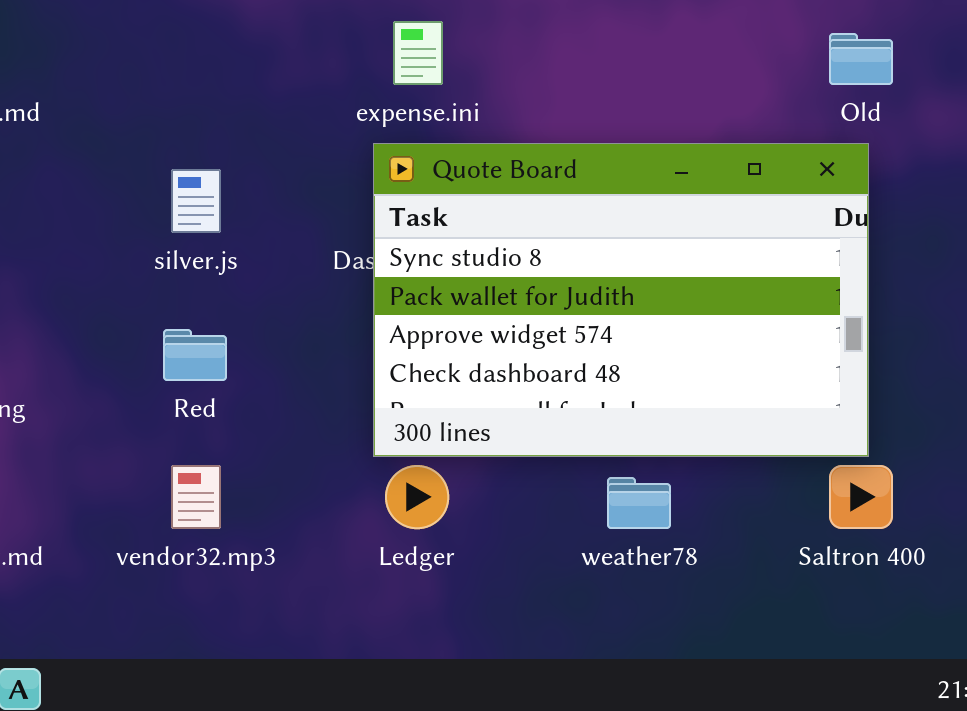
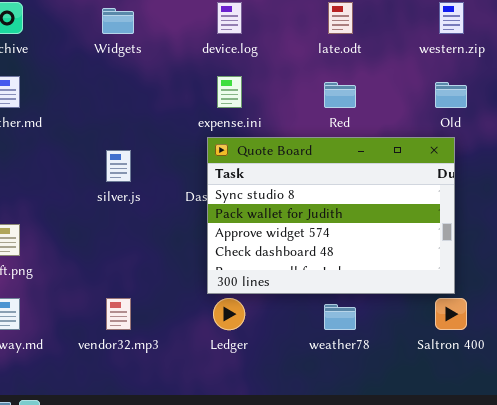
Red: [163,329,227,381] -> [324,82,356,108], moved

